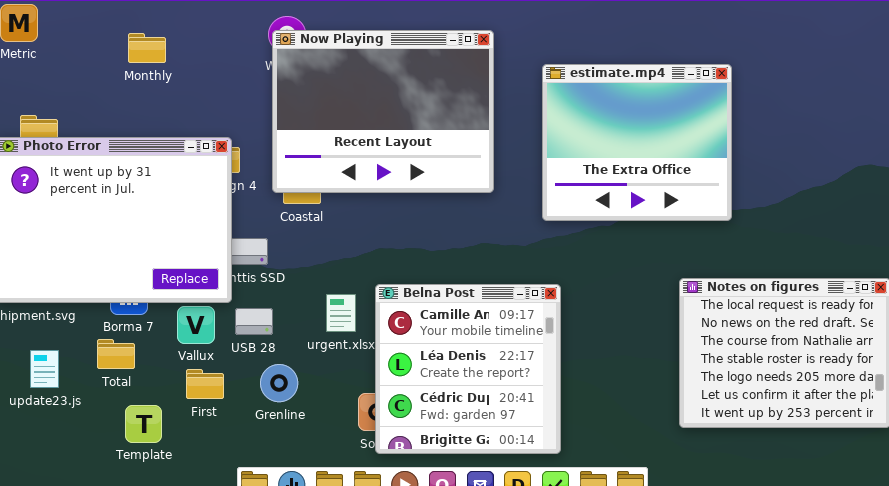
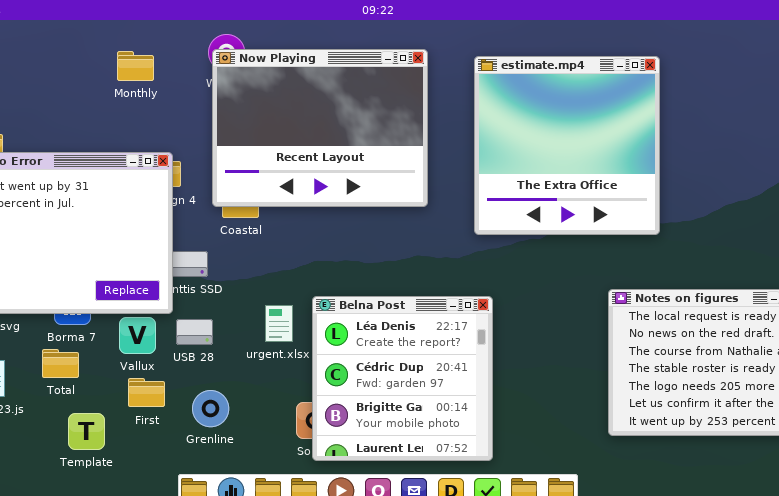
Monthly: [128,33,166,63] -> [117,51,154,81], moved
estimate.mp4: [542,64,732,221] -> [474,56,660,235], resized
Belna Post: [375,284,561,454] -> [312,296,493,461], scrolled down 1 row
Grenline: [260,364,298,402] -> [192,390,229,427], moved

